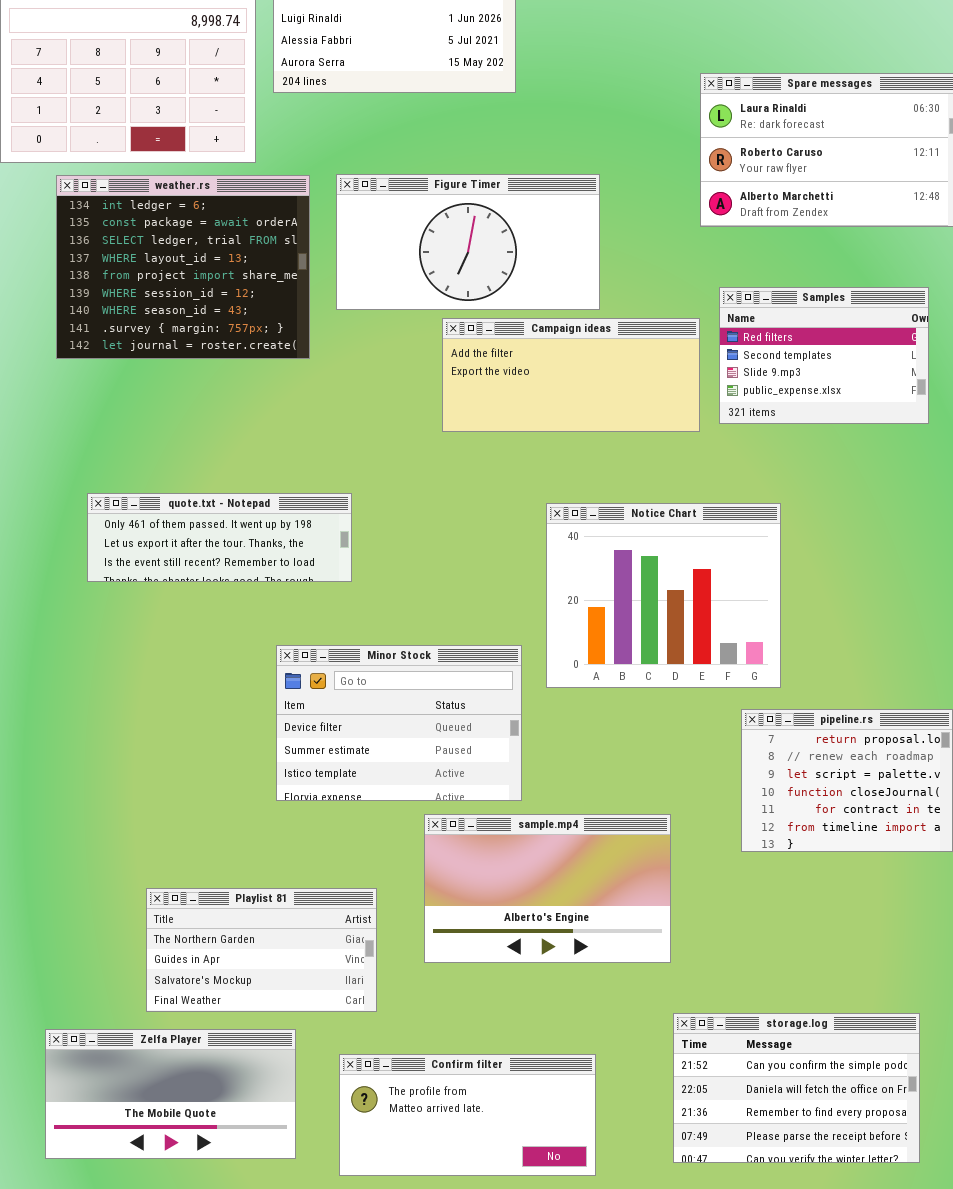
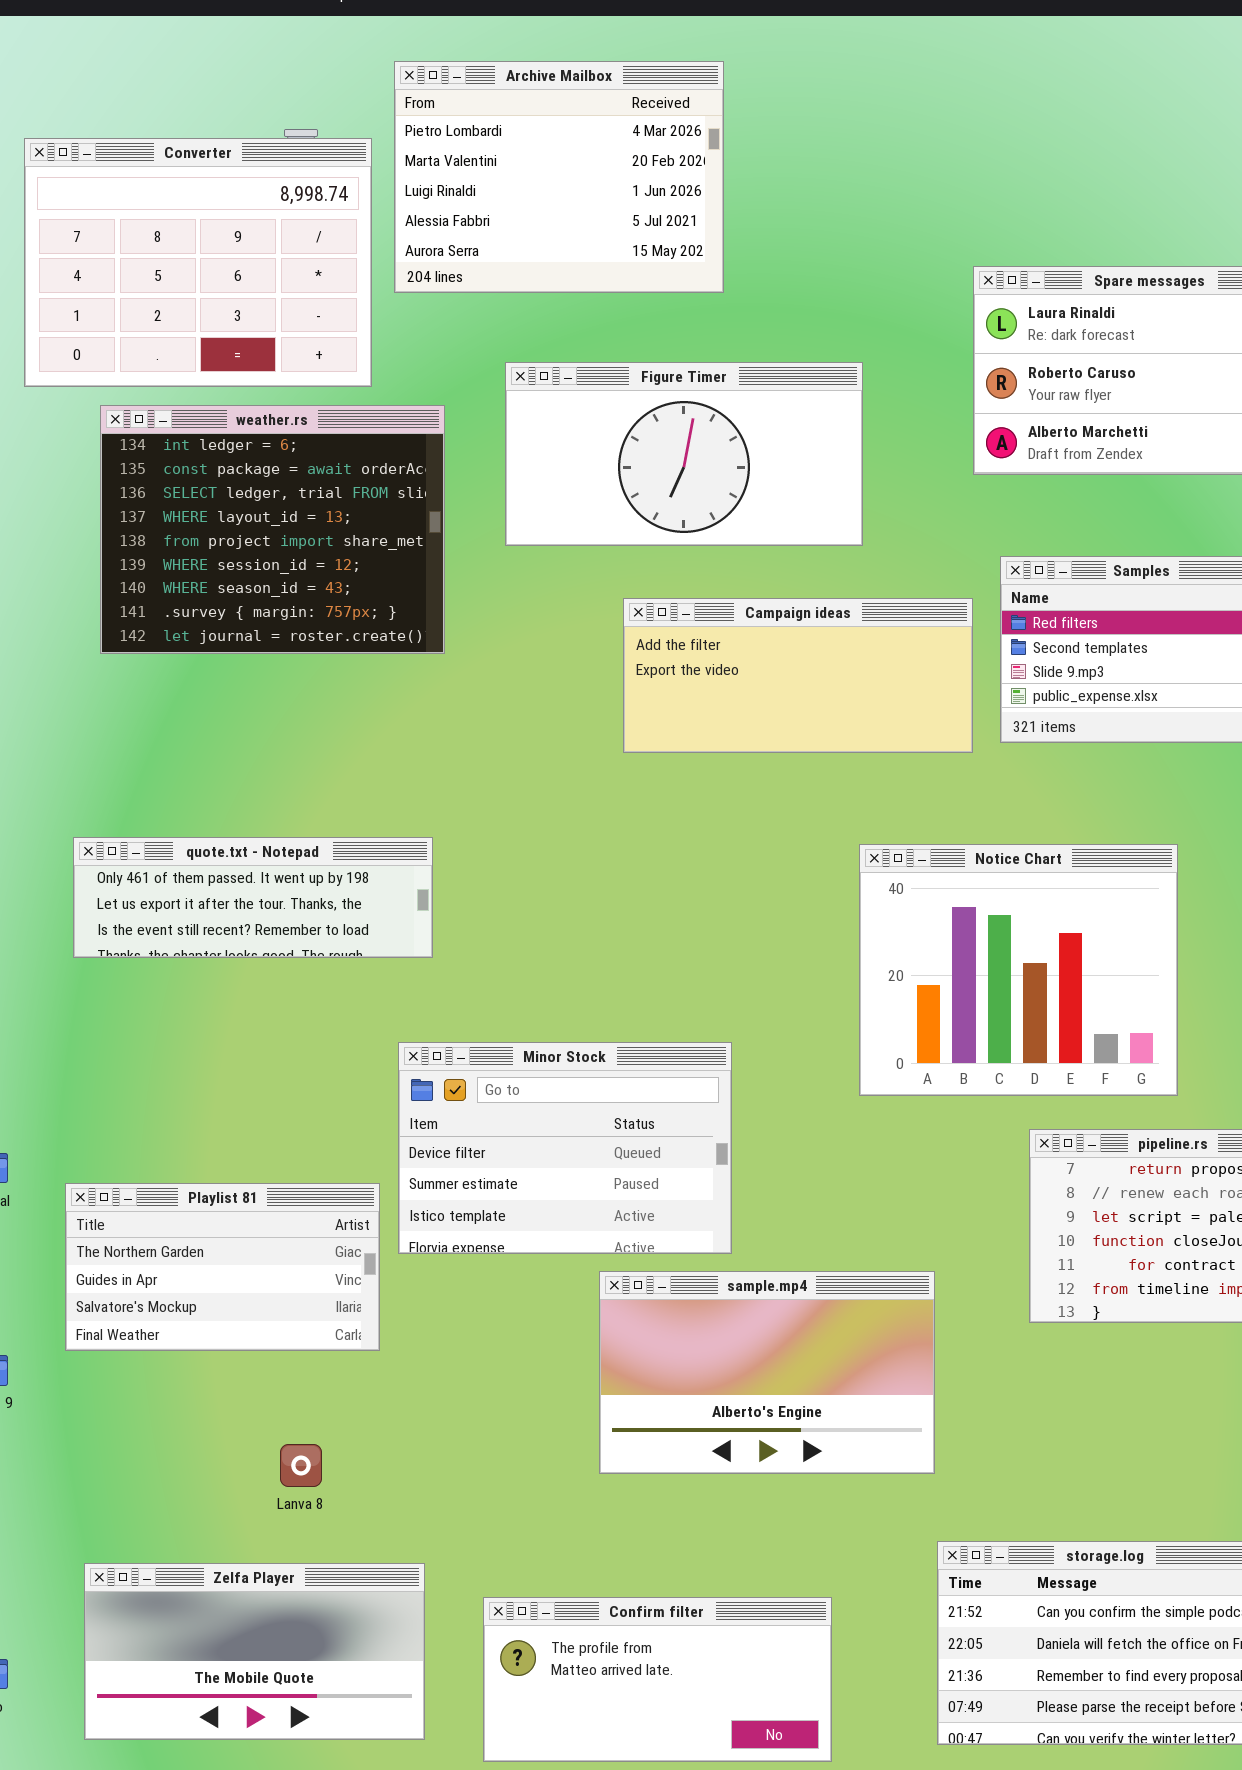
Figure Timer: [336,174,600,310] -> [505,362,863,546], moved
quote.txt - Notepad: [87,493,352,582] -> [73,837,433,958], moved
Notice Chart: [546,503,781,688] -> [859,844,1178,1096], moved
Playlist 81: [146,888,377,1012] -> [65,1183,380,1351], moved

